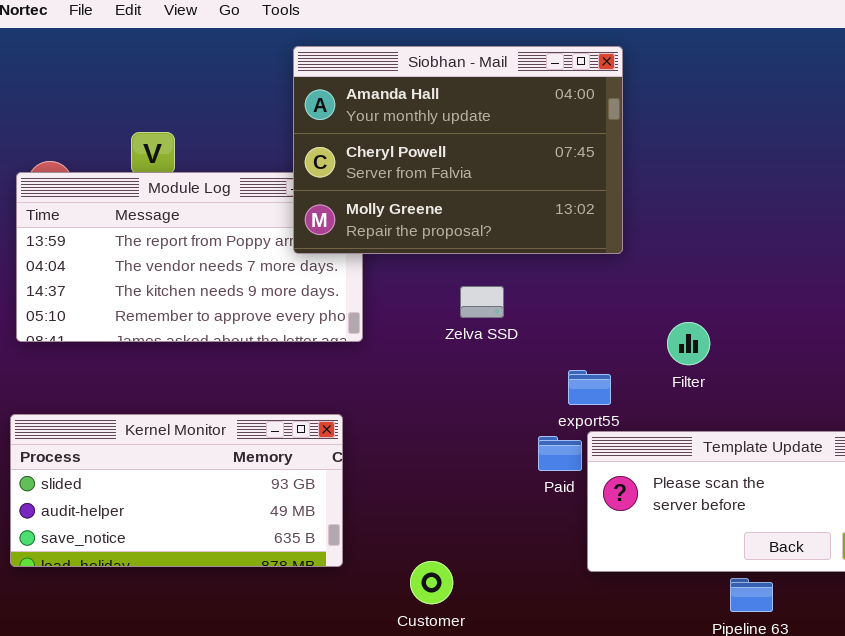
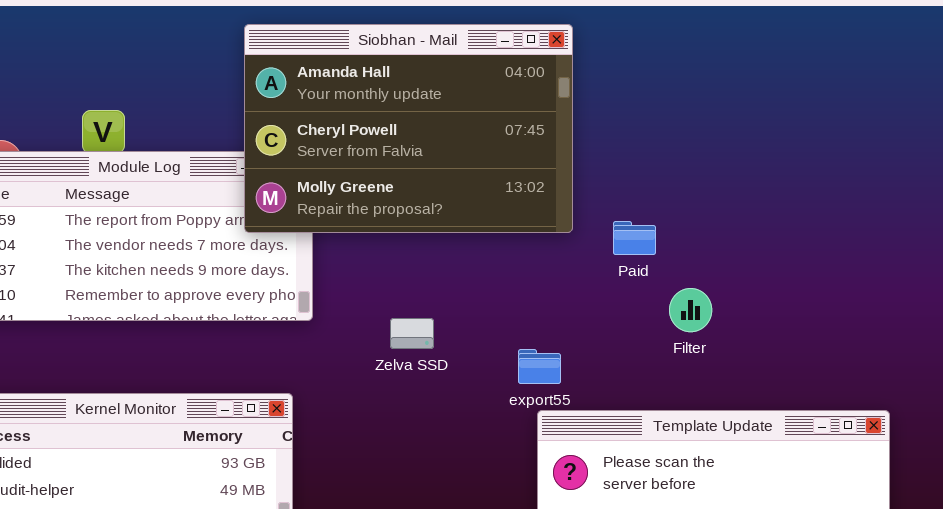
Zelva SSD: [460,286,504,318] -> [390,318,434,349], moved
Filter: [667,322,710,365] -> [669,288,712,332], moved
Paid: [538,436,582,471] -> [613,221,656,255], moved

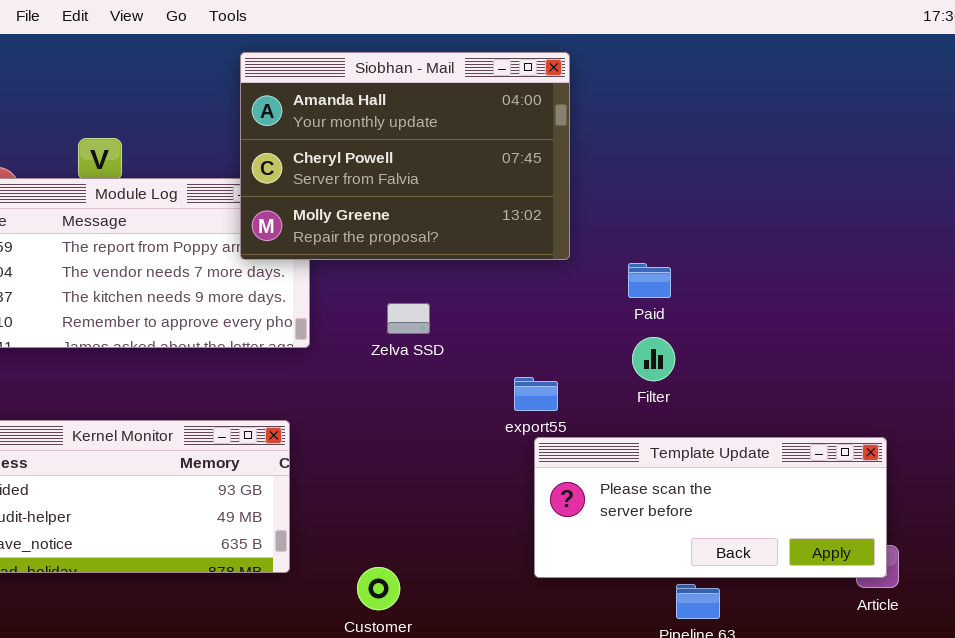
Paid: [613,221,656,255] -> [628,263,671,298], moved
Filter: [669,288,712,332] -> [632,337,675,381], moved
Zelva SSD: [390,318,434,349] -> [387,303,430,334], moved

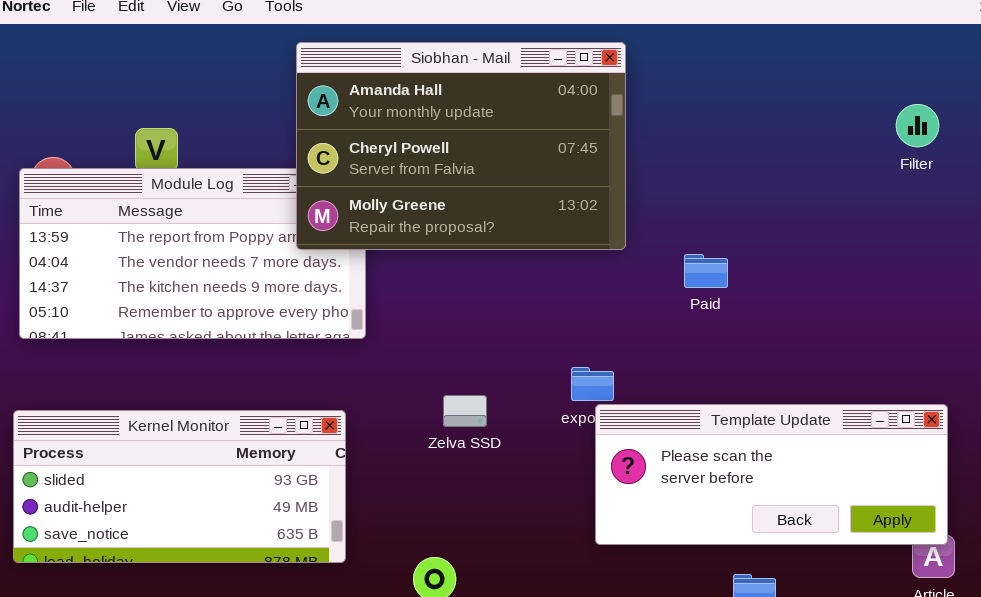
Zelva SSD: [387,303,430,334] -> [443,395,487,427], moved
Filter: [632,337,675,381] -> [896,104,939,147], moved
Template Update: [534,437,887,578] -> [595,404,948,545], moved

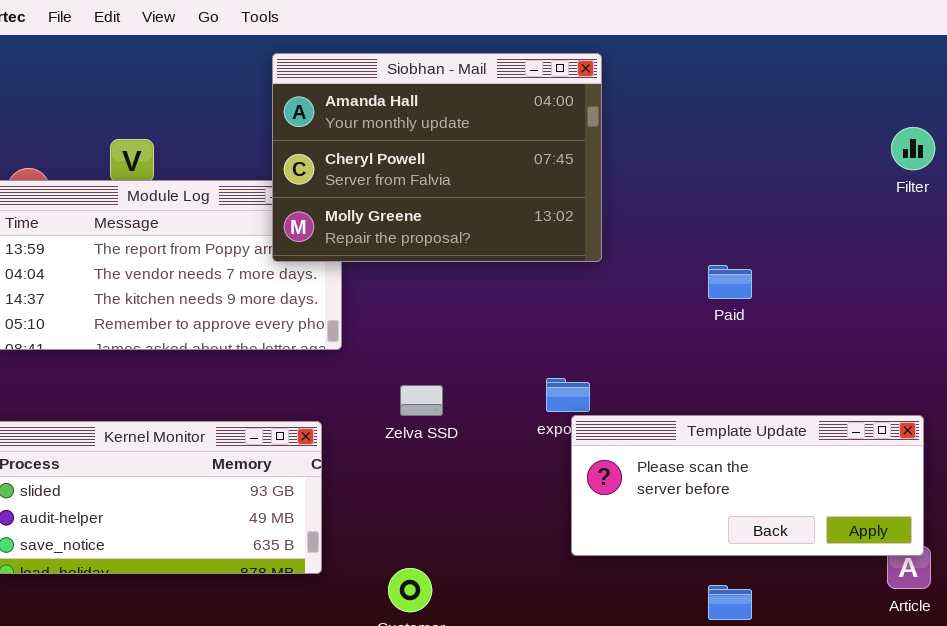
Filter: [896,104,939,147] -> [891,127,935,170], moved
Paid: [684,254,728,288] -> [708,265,752,299], moved
Zelva SSD: [443,395,487,427] -> [400,385,443,416], moved

